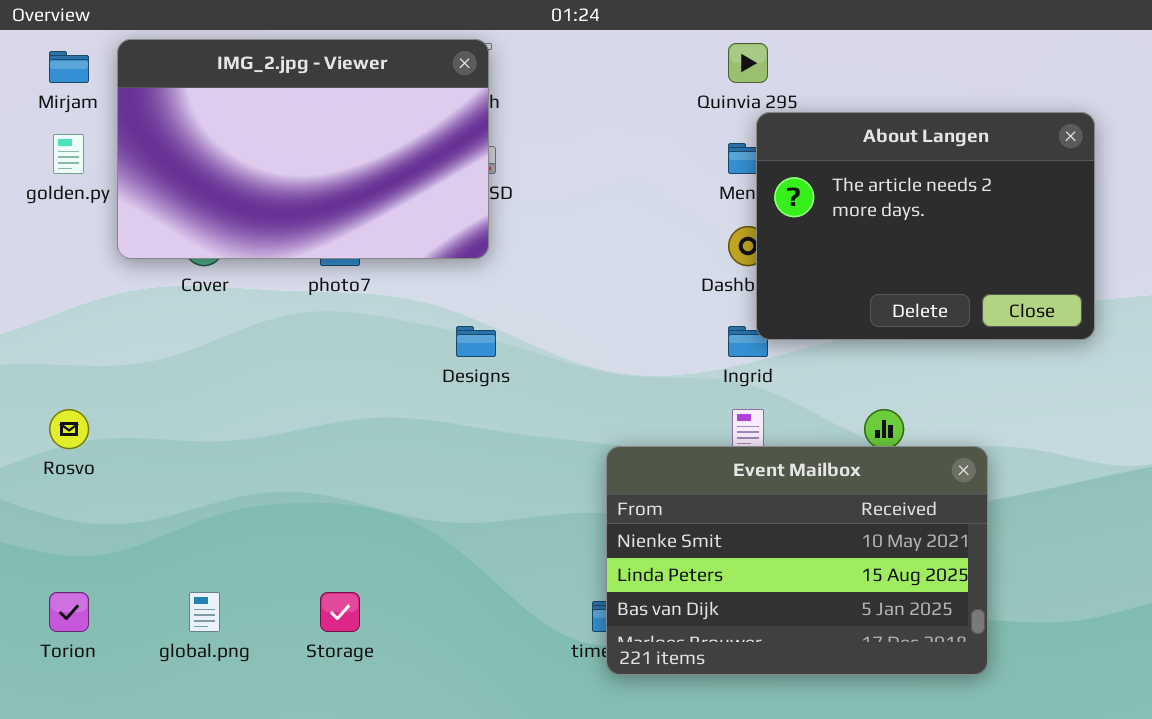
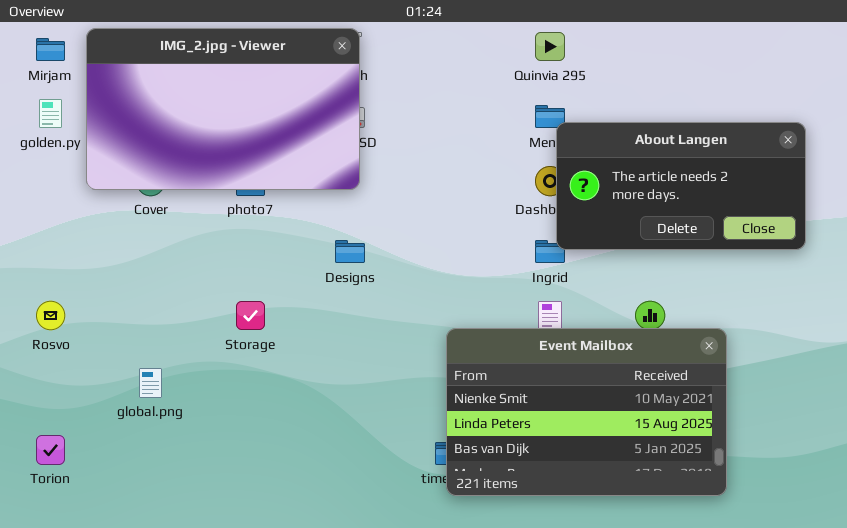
About Langen: [756,112,1095,340] -> [556,122,806,250], resized
global.png: [189,592,220,632] -> [139,368,162,398], moved
Storage: [320,592,360,632] -> [236,301,265,330], moved

